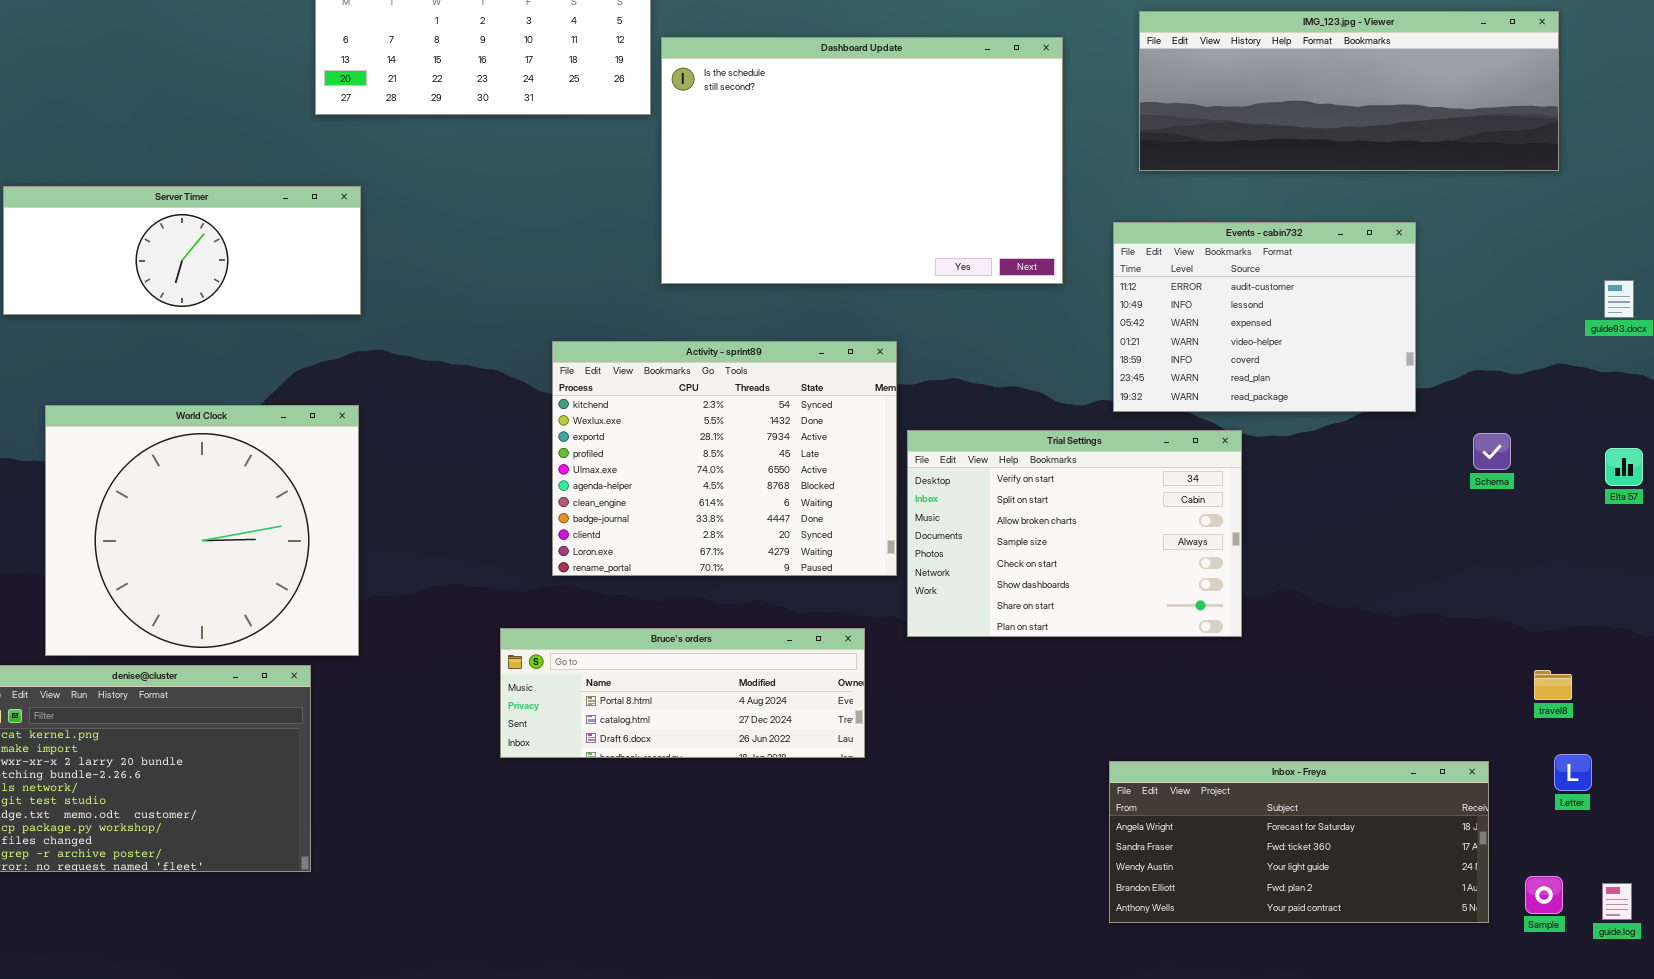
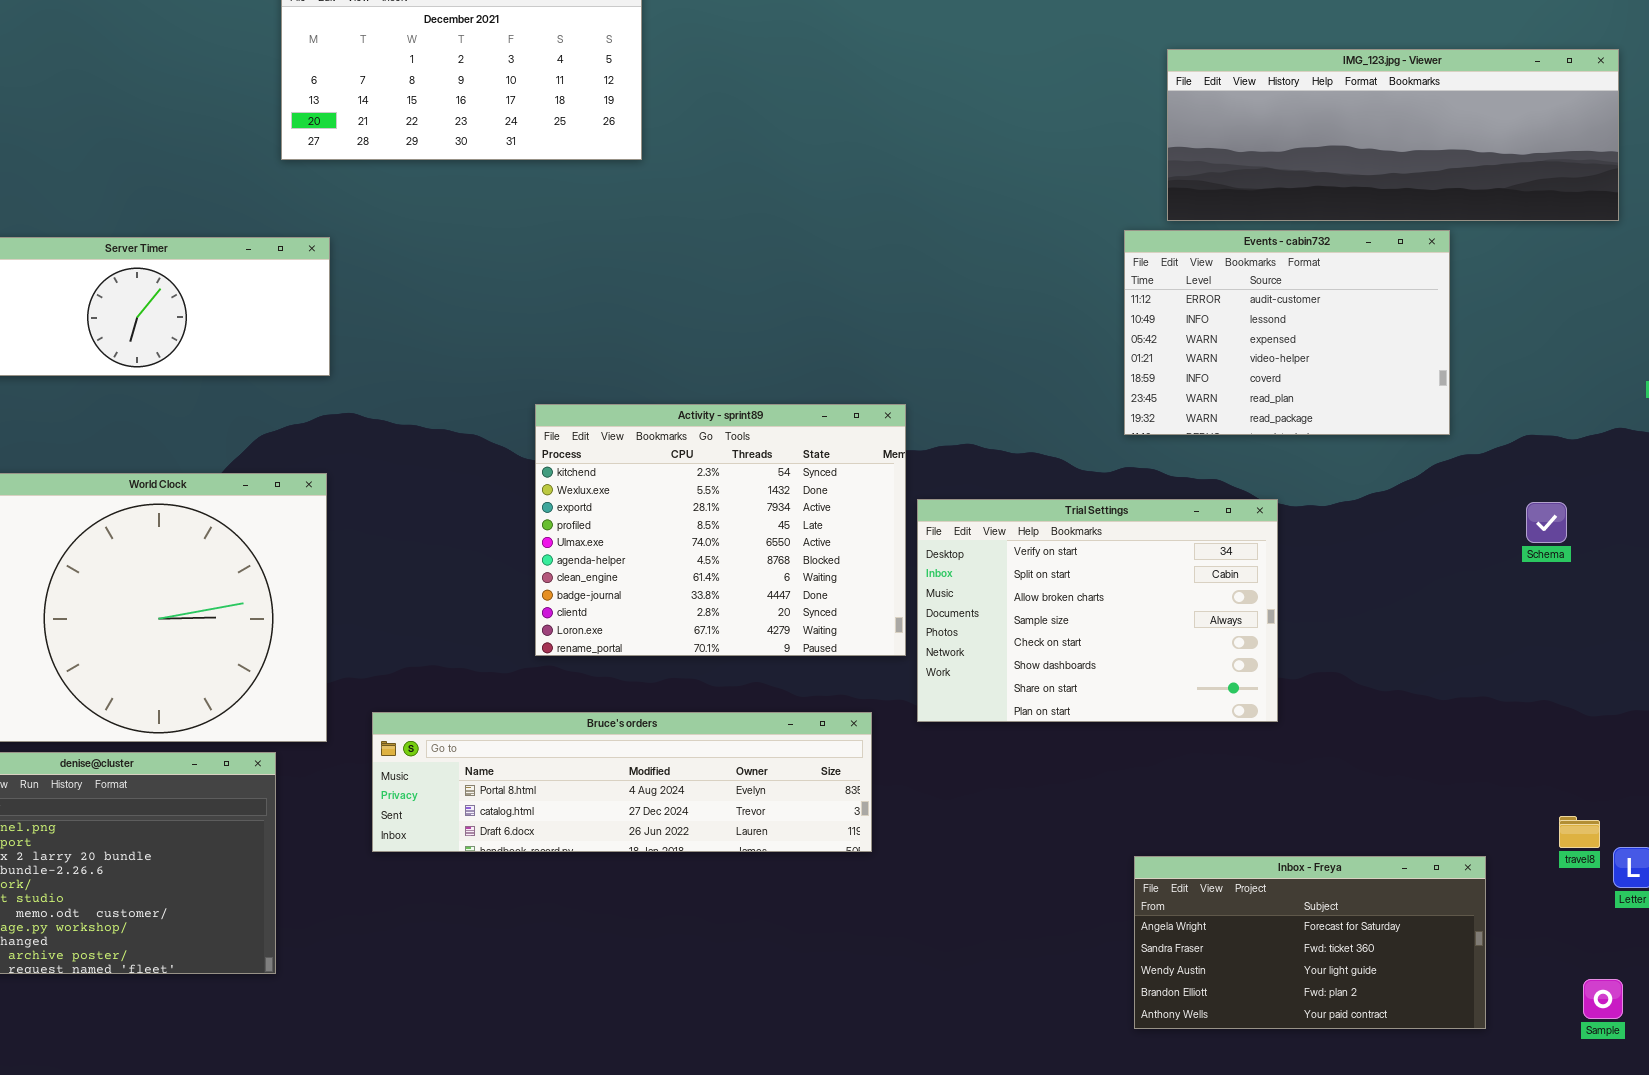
Dashboard Update: [661,37,1063,284] -> none, closed
Events - cabin732: [1113,222,1416,412] -> [1124,230,1450,435], moved
Bruce's orders: [500,628,865,758] -> [372,712,872,852], resized
travel8: [1534,670,1572,700] -> [1559,816,1600,848], moved
Inbox - Freya: [1109,761,1489,923] -> [1134,856,1486,1029], resized

